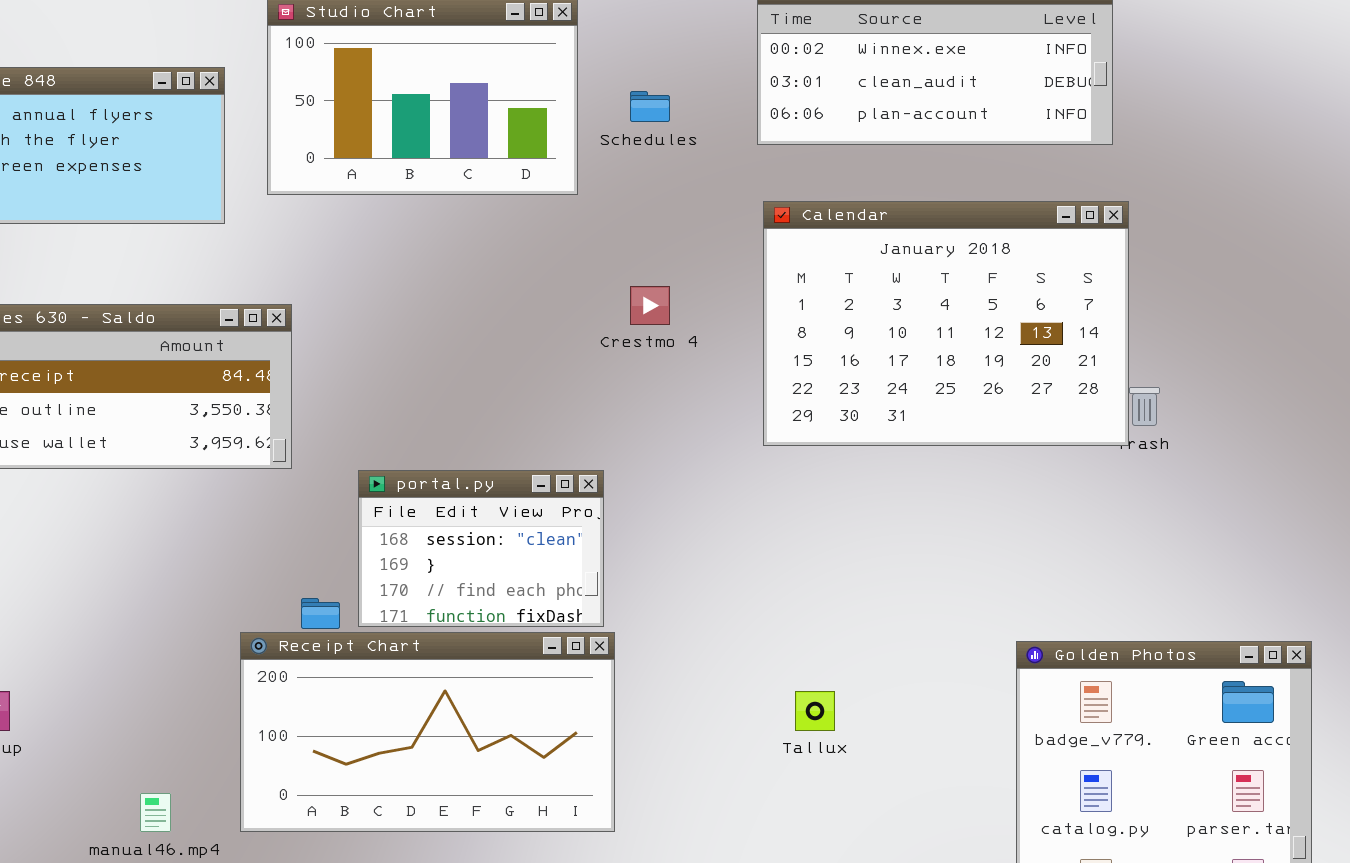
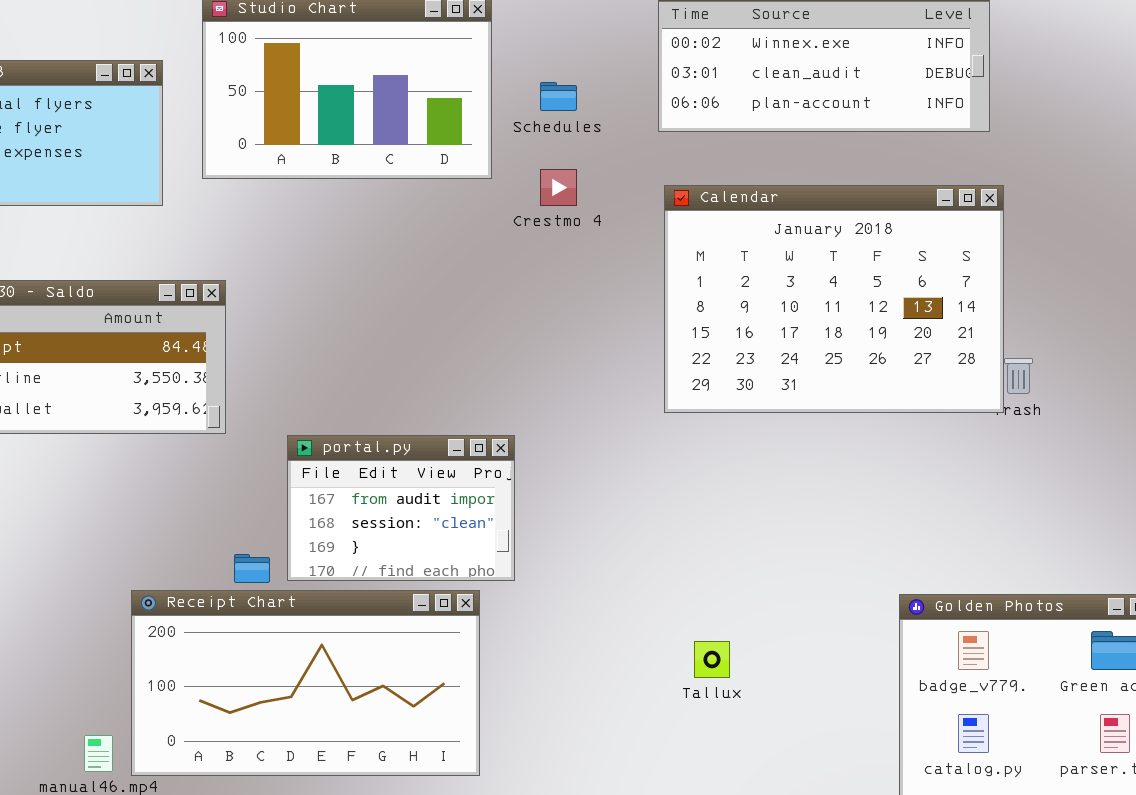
Crestmo 4: [630,286,670,325] -> [540,169,577,206], moved
portal.py: [358,470,604,627] -> [287,435,515,581], scrolled up 1 row
Receipt Chart: [240,632,615,832] -> [131,590,480,776], moved

